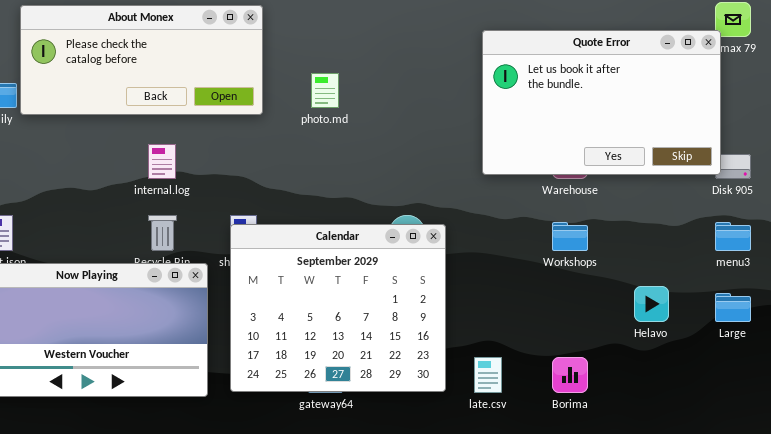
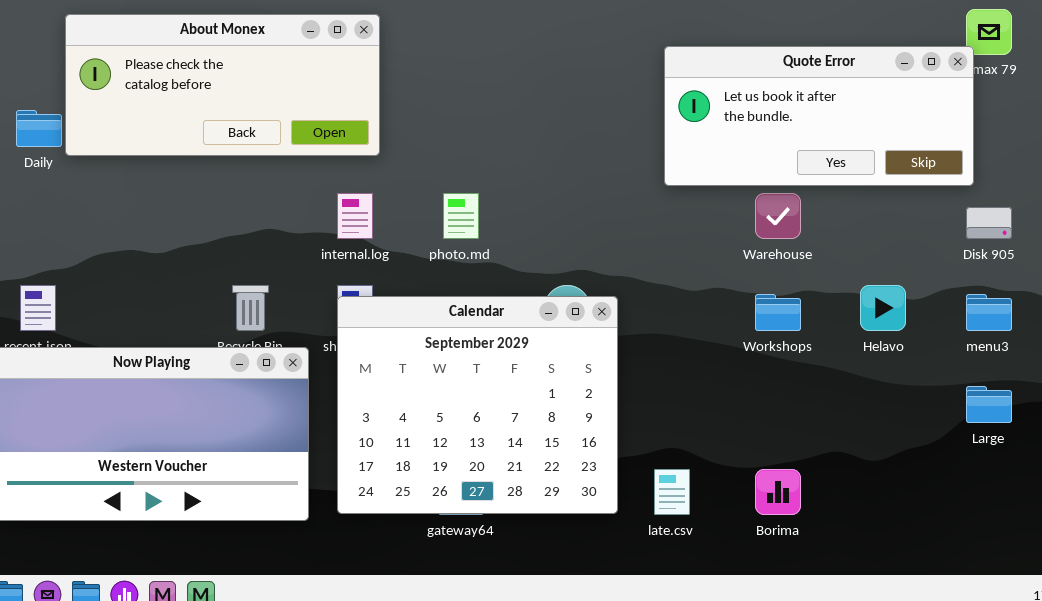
Quote Error: [482,30,721,175] -> [664,46,974,186], resized
photo.md: [311,73,339,108] -> [443,193,479,239], moved
internal.log: [148,144,176,179] -> [337,193,373,239], moved
Helavo: [634,286,669,322] -> [860,285,906,331], moved

